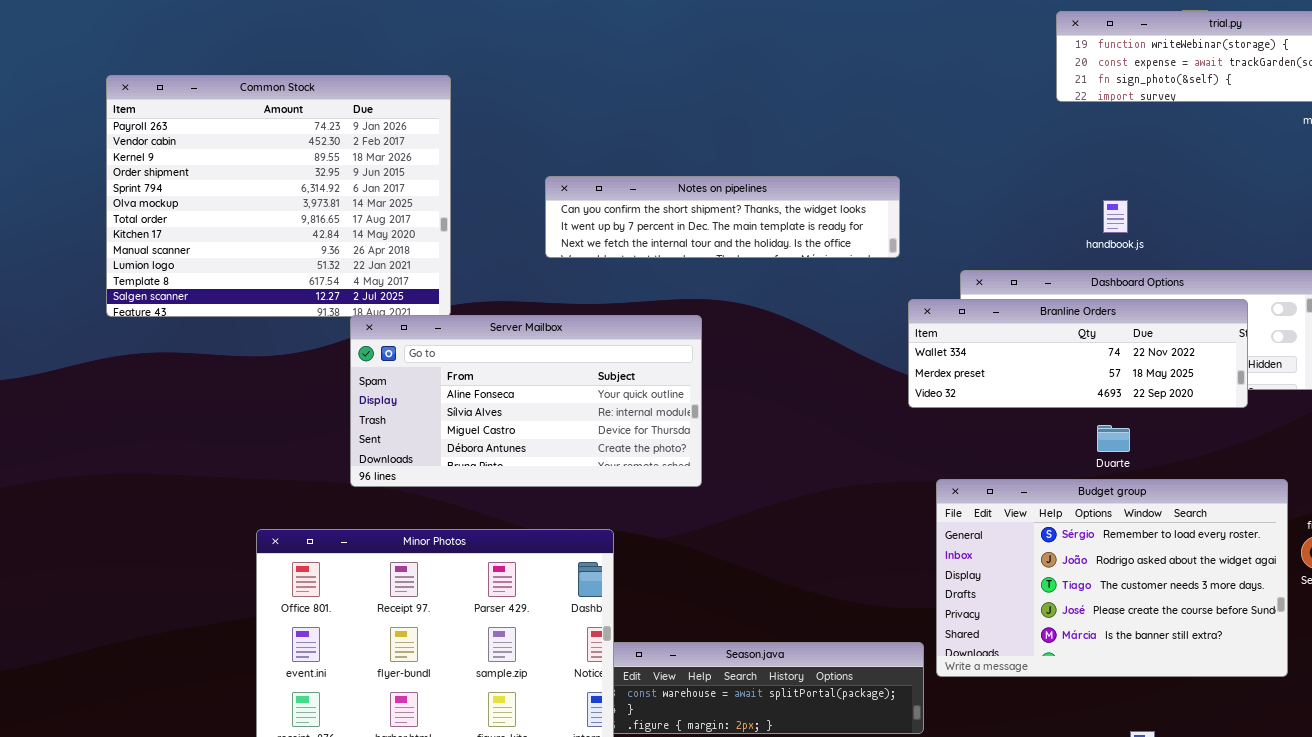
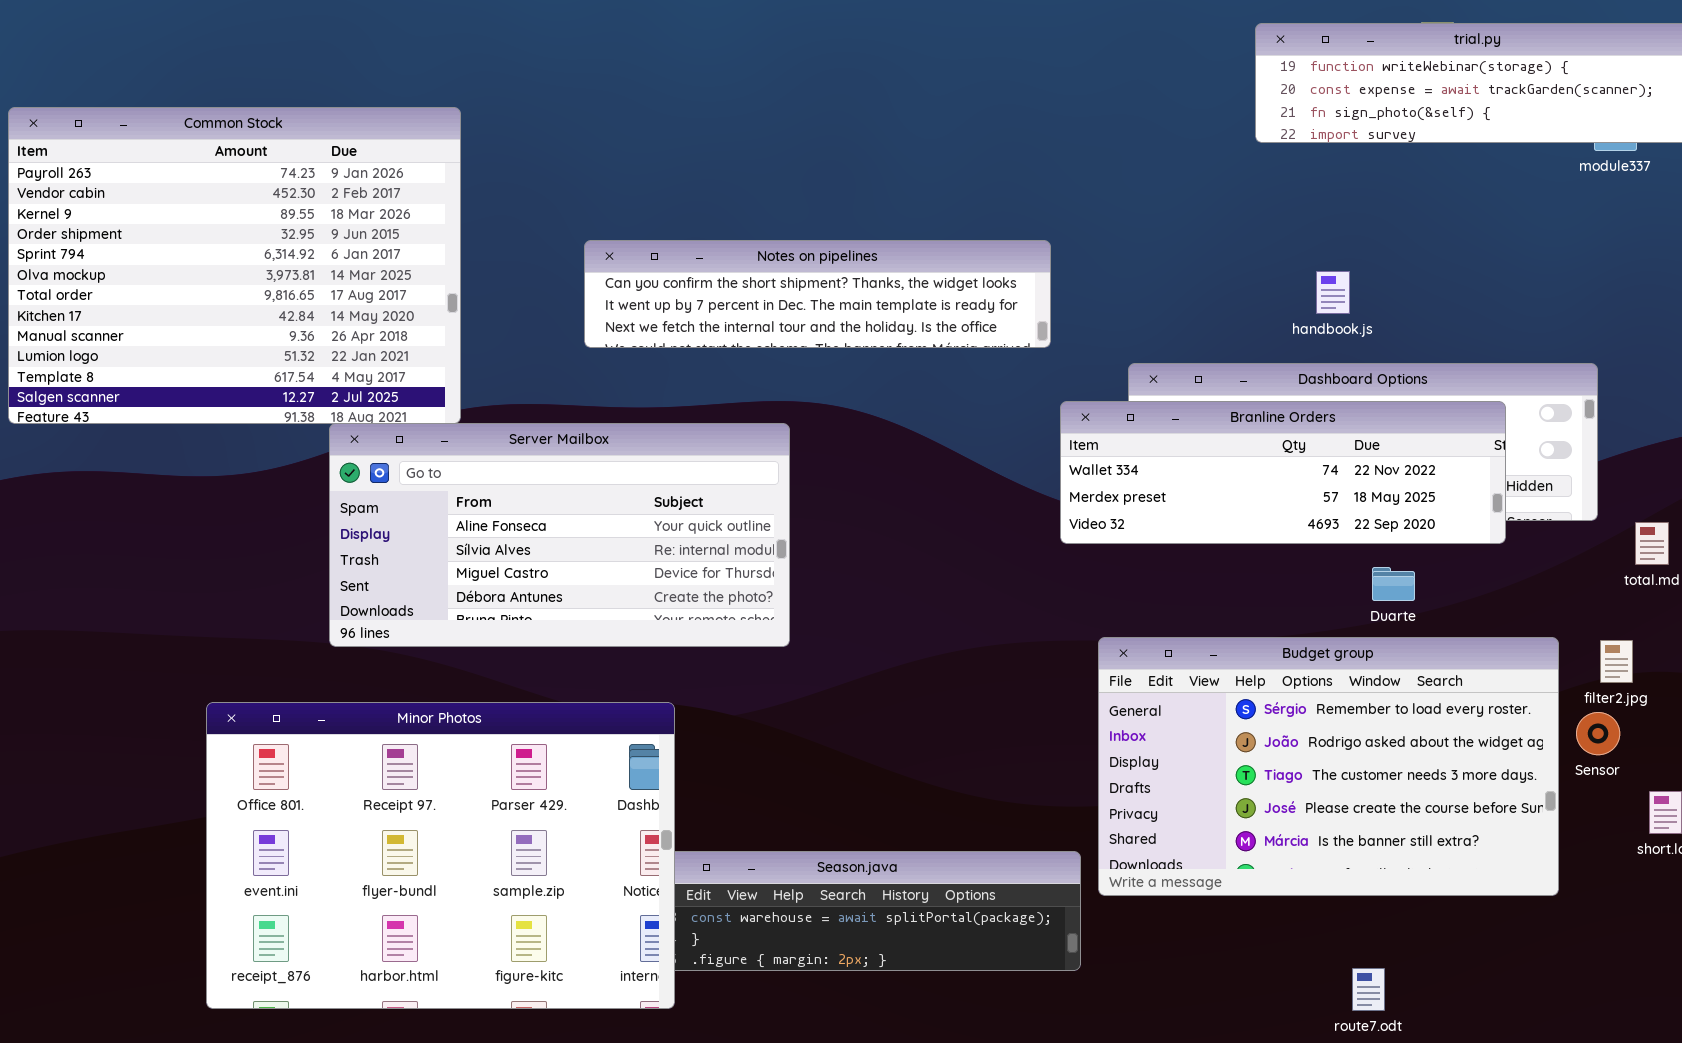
Duarte: [1097,425,1130,452] -> [1372,567,1415,601], moved

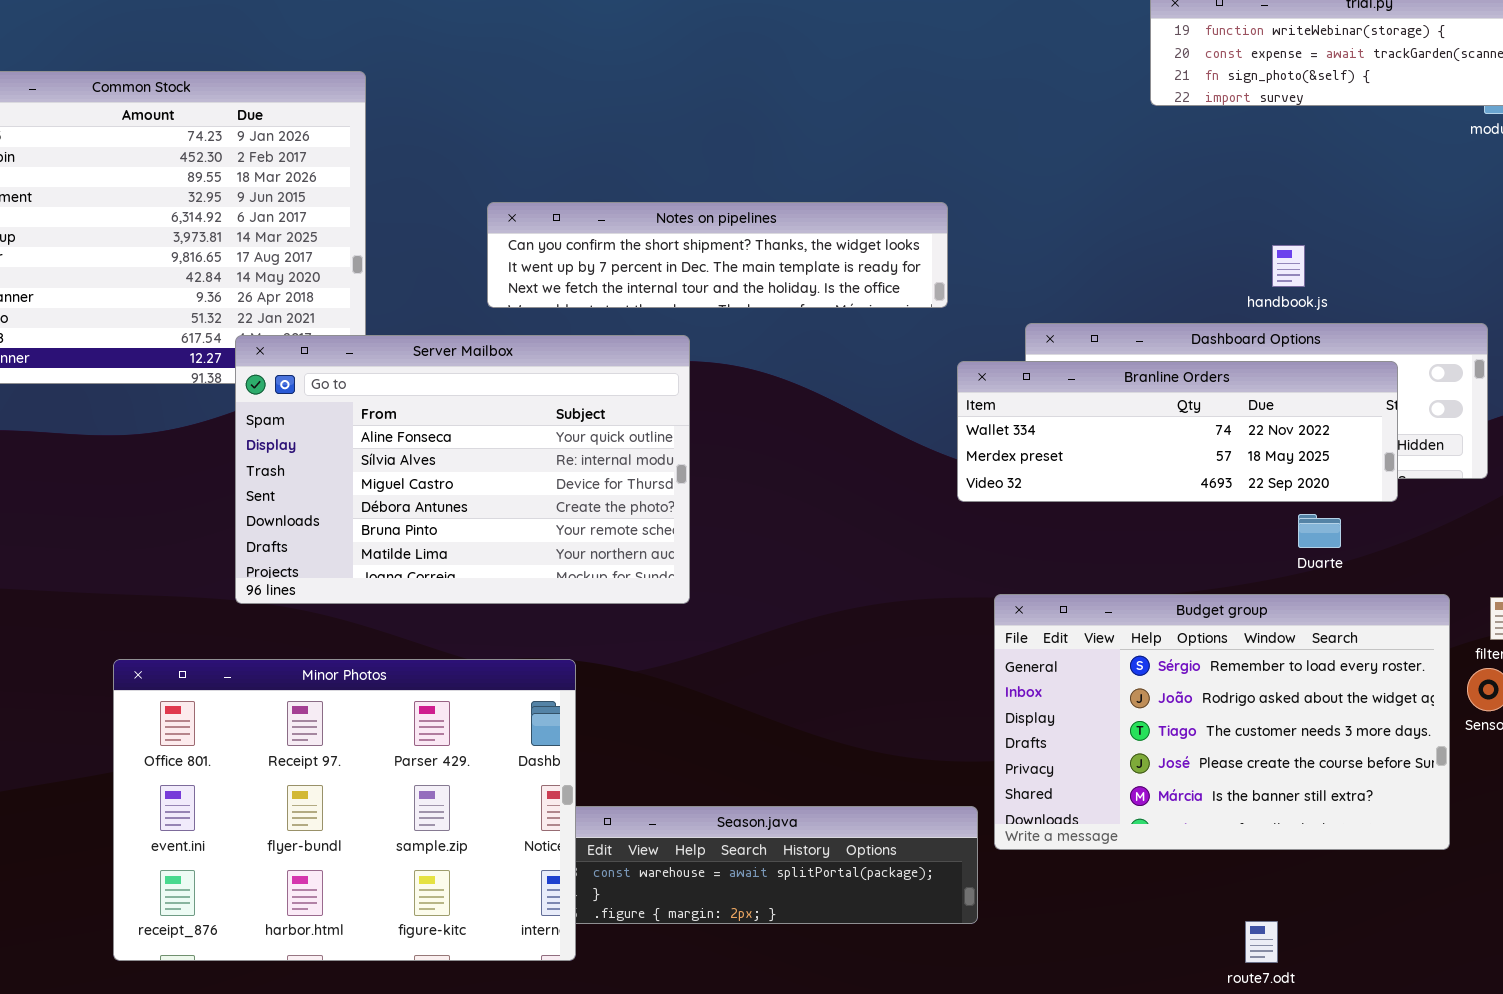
handbook.js: [1316,271,1350,314] -> [1272,245,1305,287], moved
Server Mailbox: [329,423,790,647] -> [235,335,690,604], resized
Duarte: [1372,567,1415,601] -> [1298,514,1341,548], moved

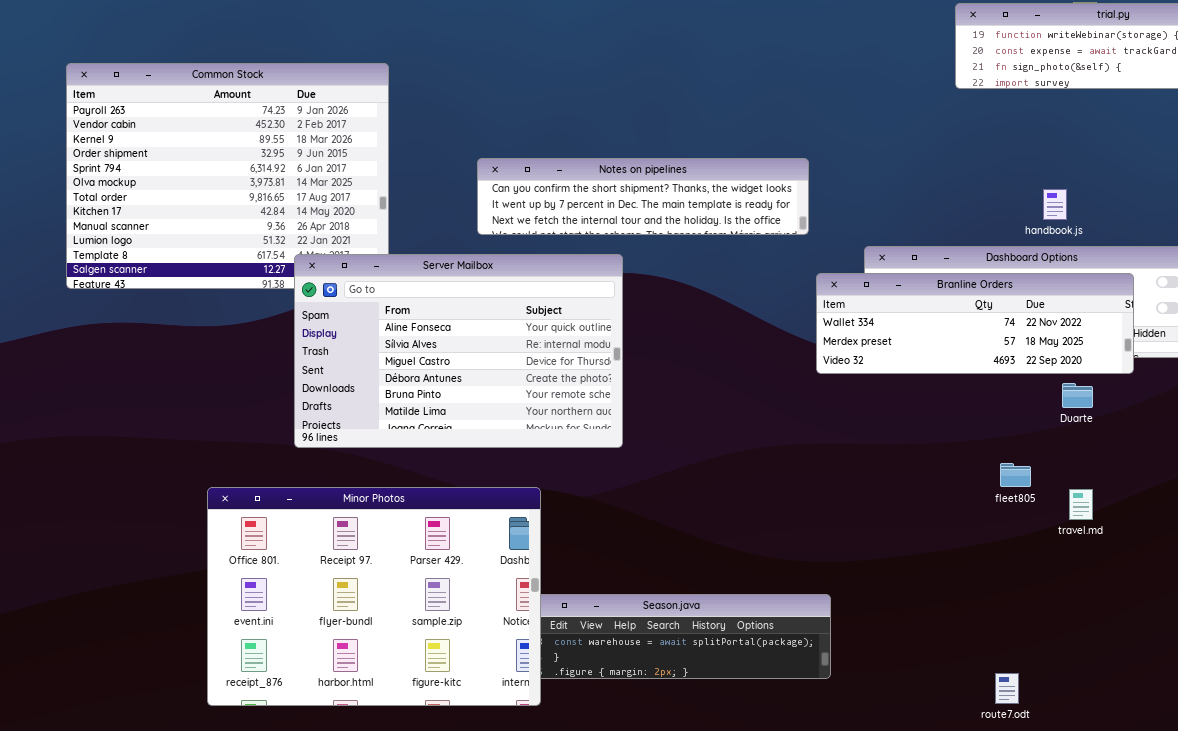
Budget group: [994,594,1450,850] -> none, closed
route7.odt: [1245,921,1278,963] -> [995,673,1019,704], moved

